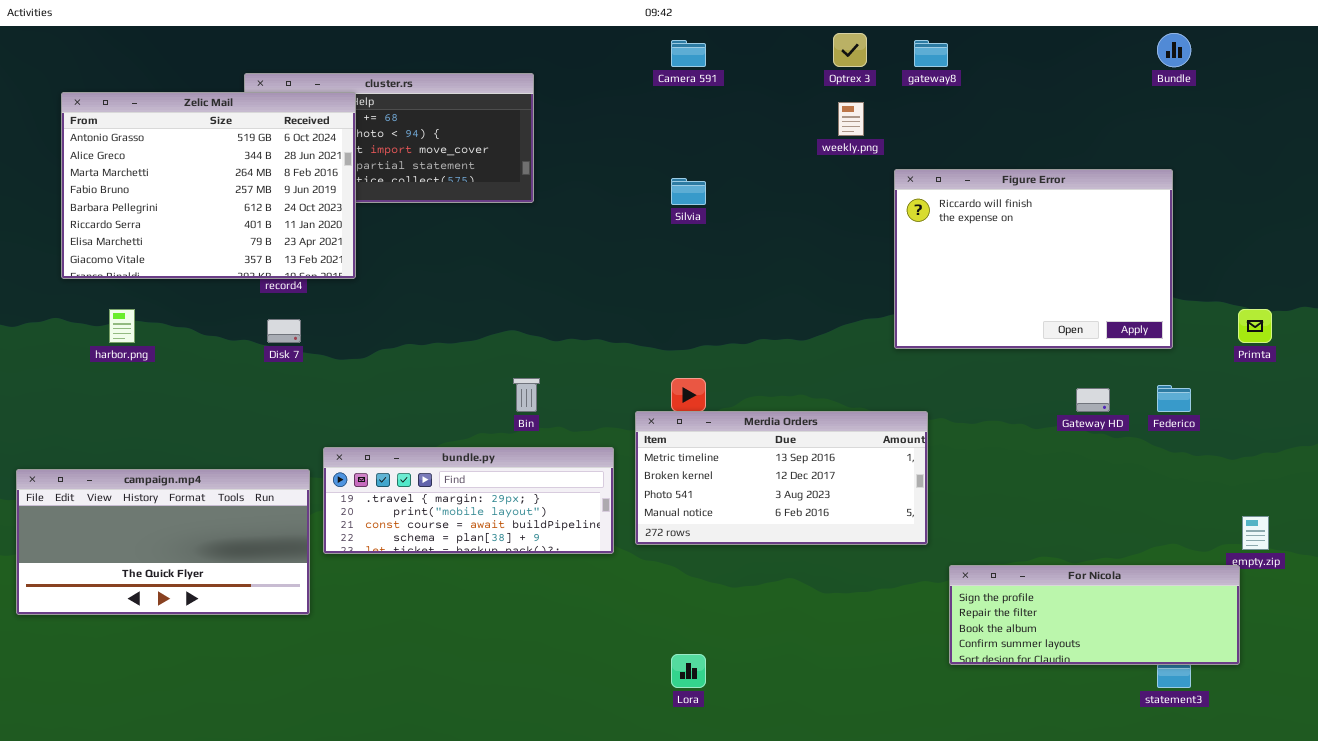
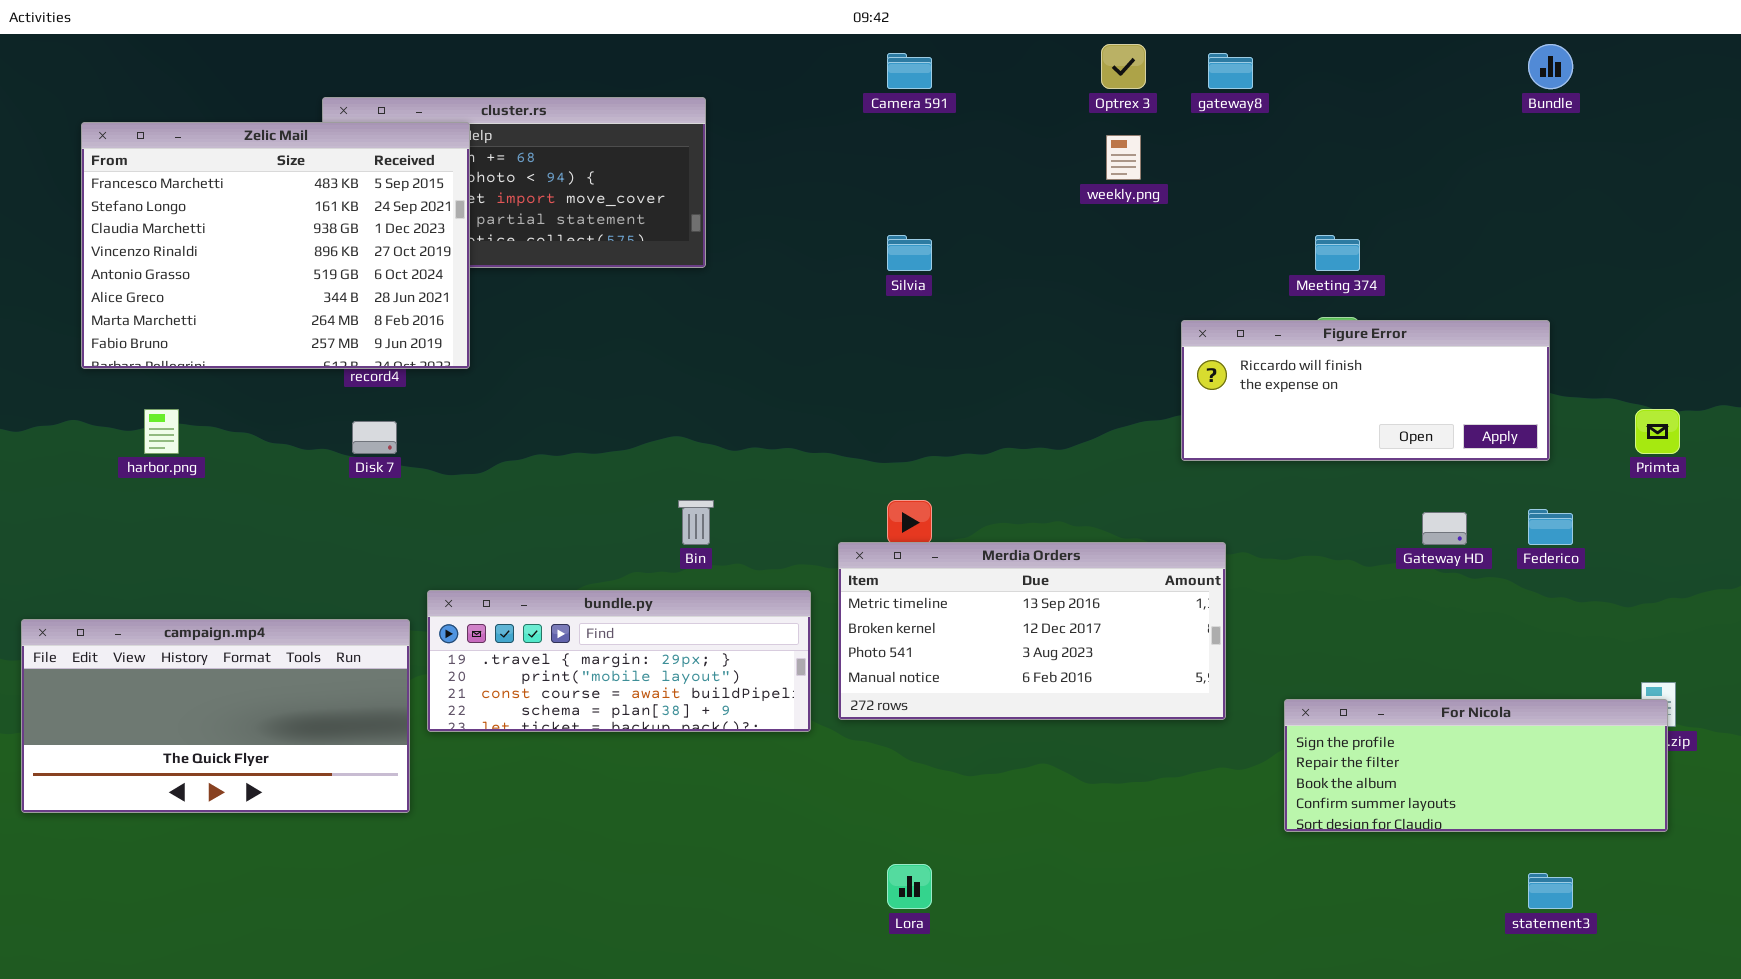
Zelic Mail: [61,92,356,279] -> [81,122,470,369], scrolled up 4 rows
Figure Error: [894,169,1173,349] -> [1181,320,1550,461], resized
For Nicola: [949,565,1240,665] -> [1284,699,1668,832], moved

